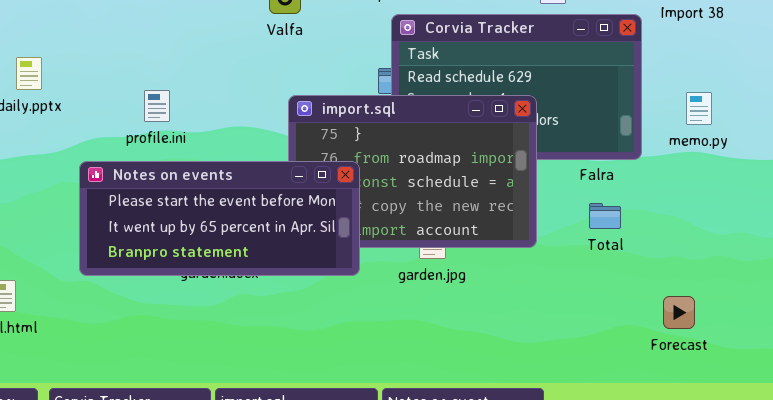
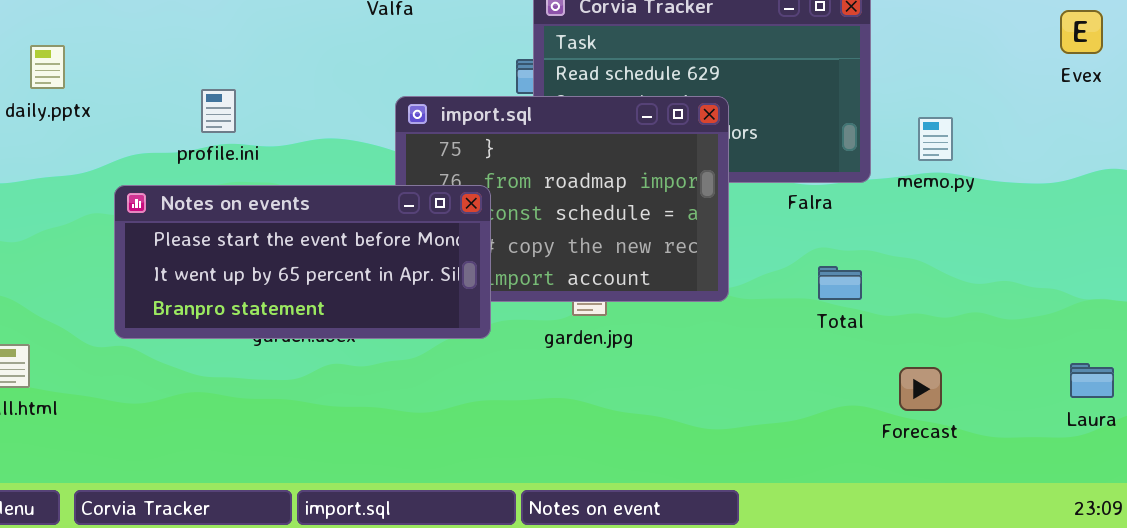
memo.py: [686,92,712,125] -> [918,117,953,161], moved
Total: [589,203,621,229] -> [818,266,862,300], moved

